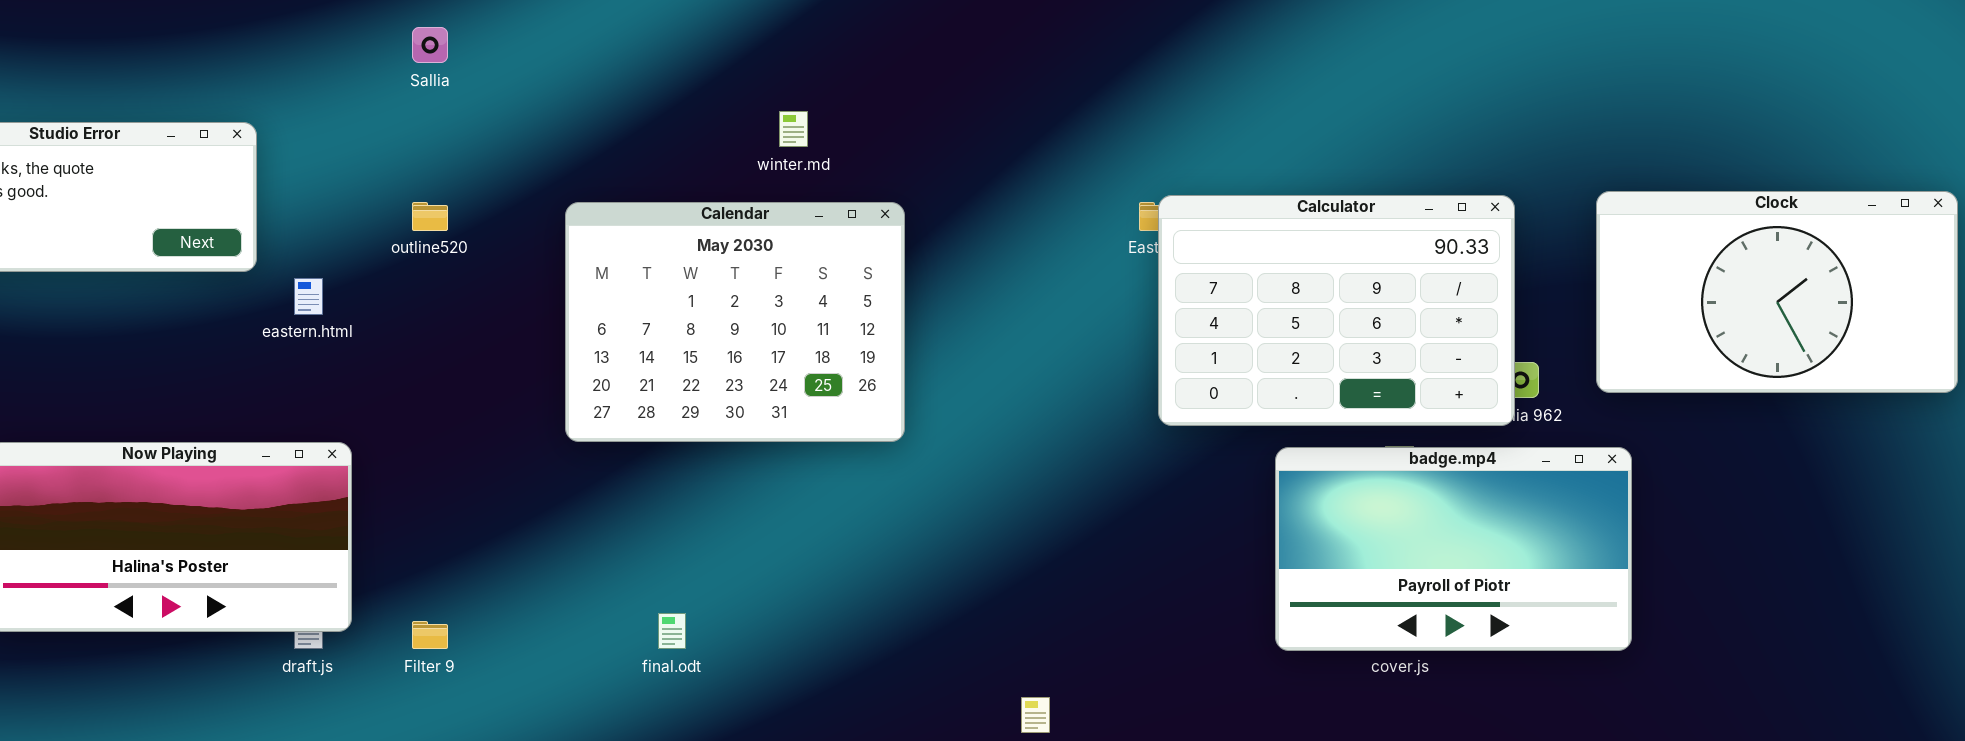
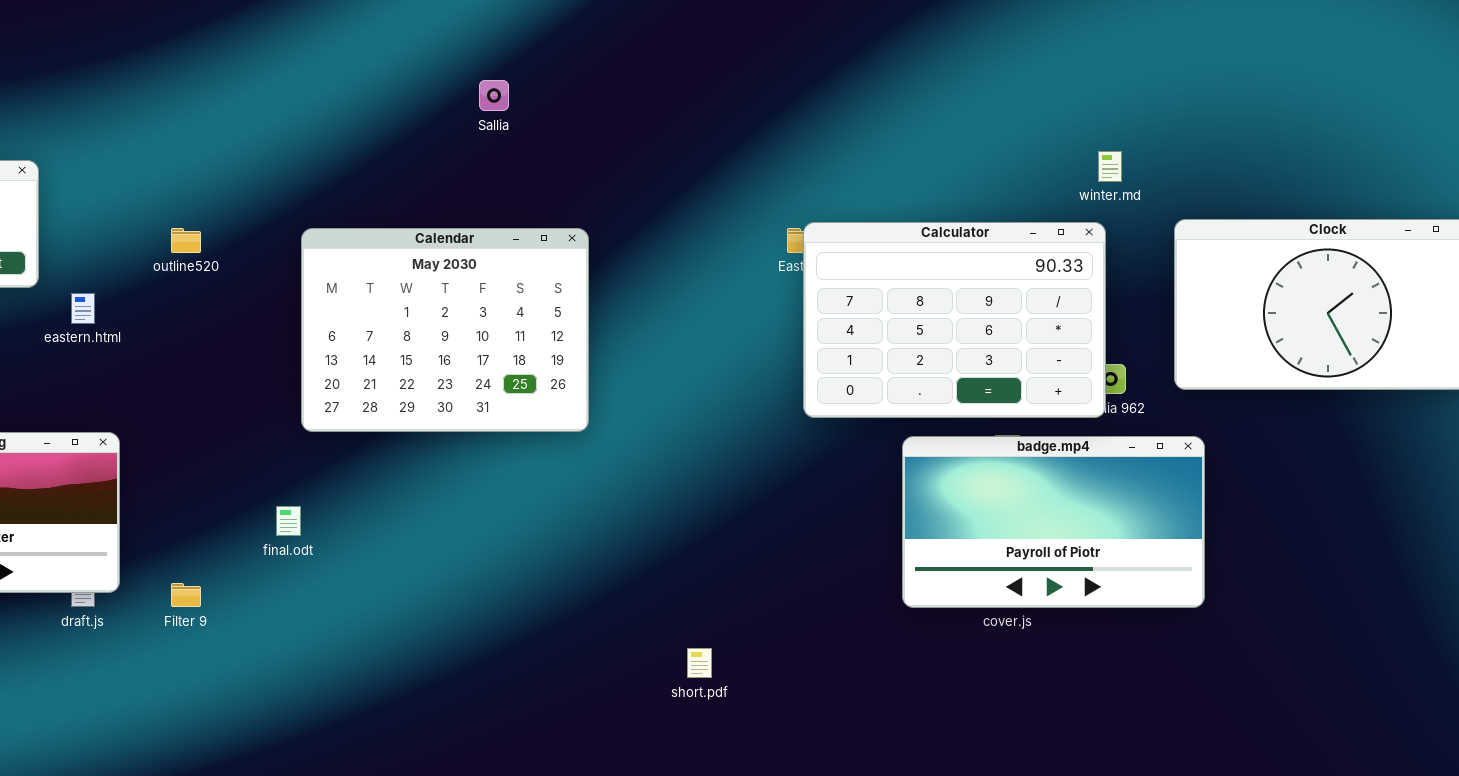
Sallia: [412,27,448,63] -> [479,80,509,111], moved
winter.md: [779,111,808,147] -> [1098,151,1122,182], moved
final.odt: [658,613,686,649] -> [276,506,301,536], moved

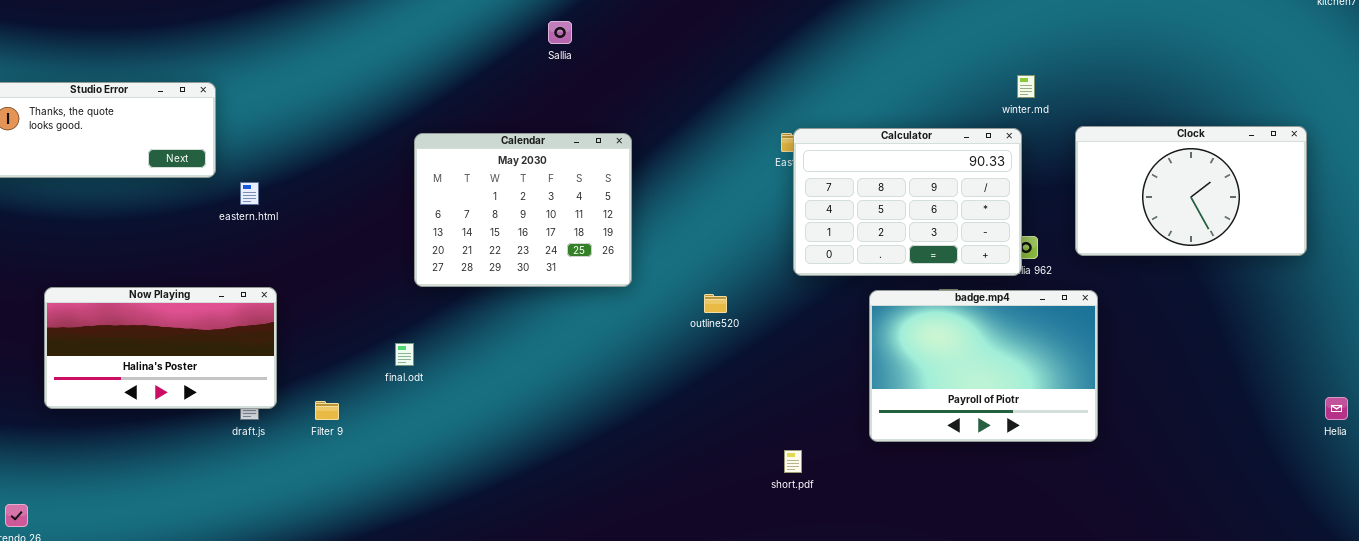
outline520: [171,228,201,253] -> [704,294,727,313], moved
badge.mp4: [902,436,1205,608] -> [869,290,1098,442], resized
short.pdf: [687,648,712,678] -> [784,450,802,473], moved

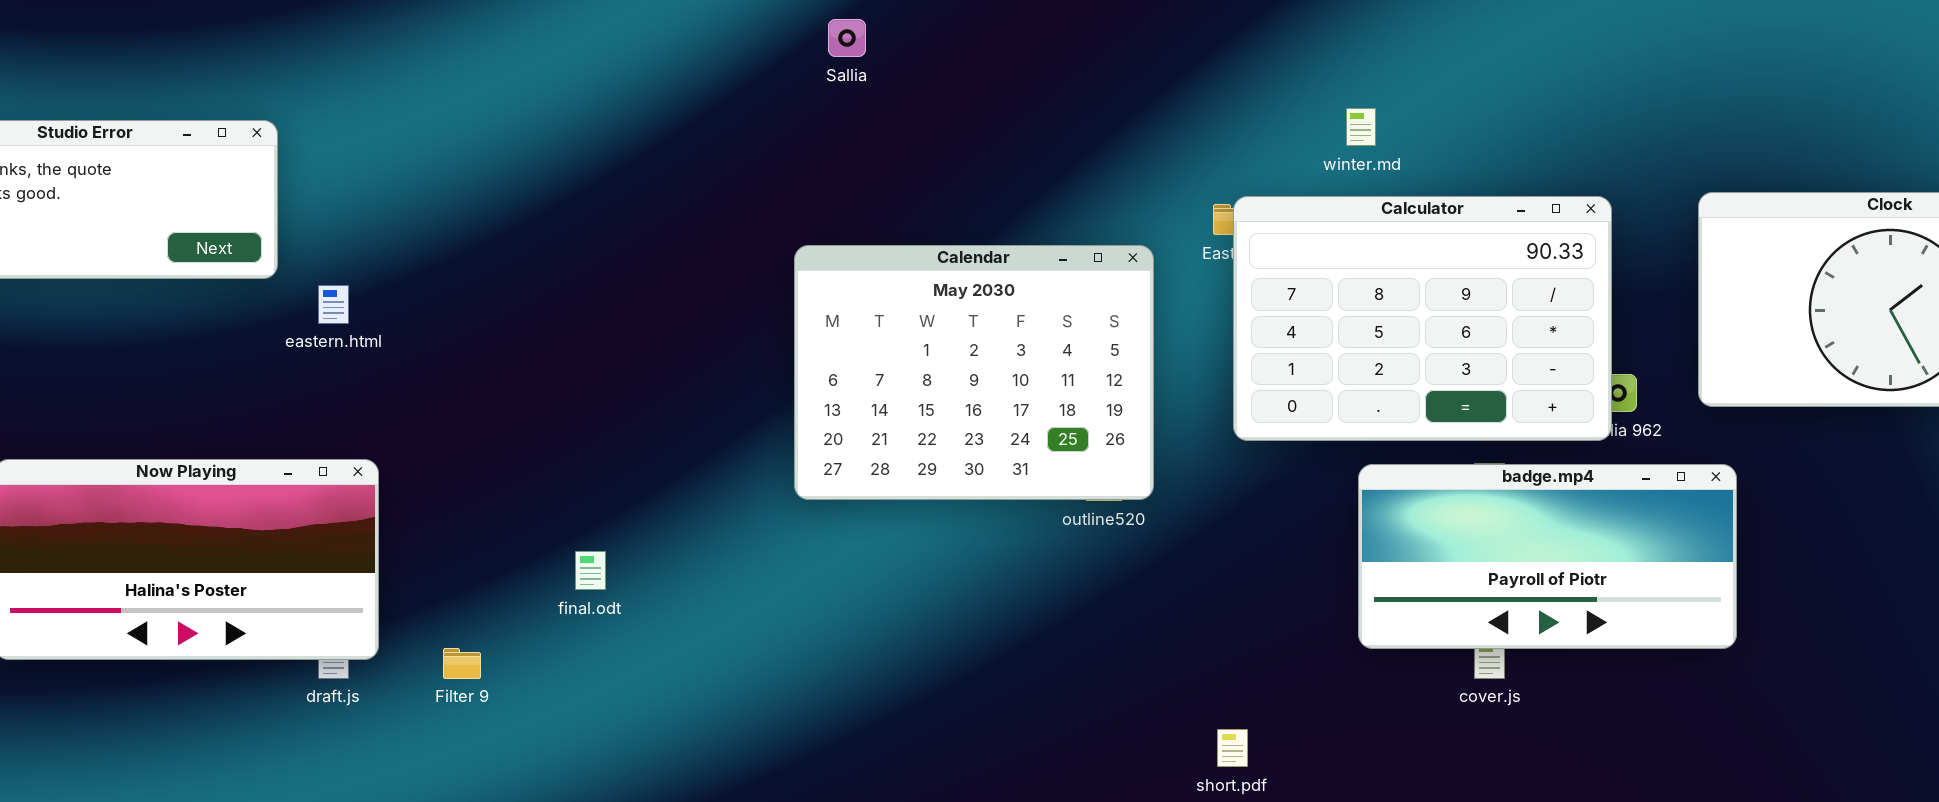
winter.md: [1017,75,1035,98] -> [1346,108,1376,146], moved
Calendar: [414,133,632,287] -> [794,245,1154,500], moved
badge.mp4: [869,290,1098,442] -> [1358,464,1737,649], resized

